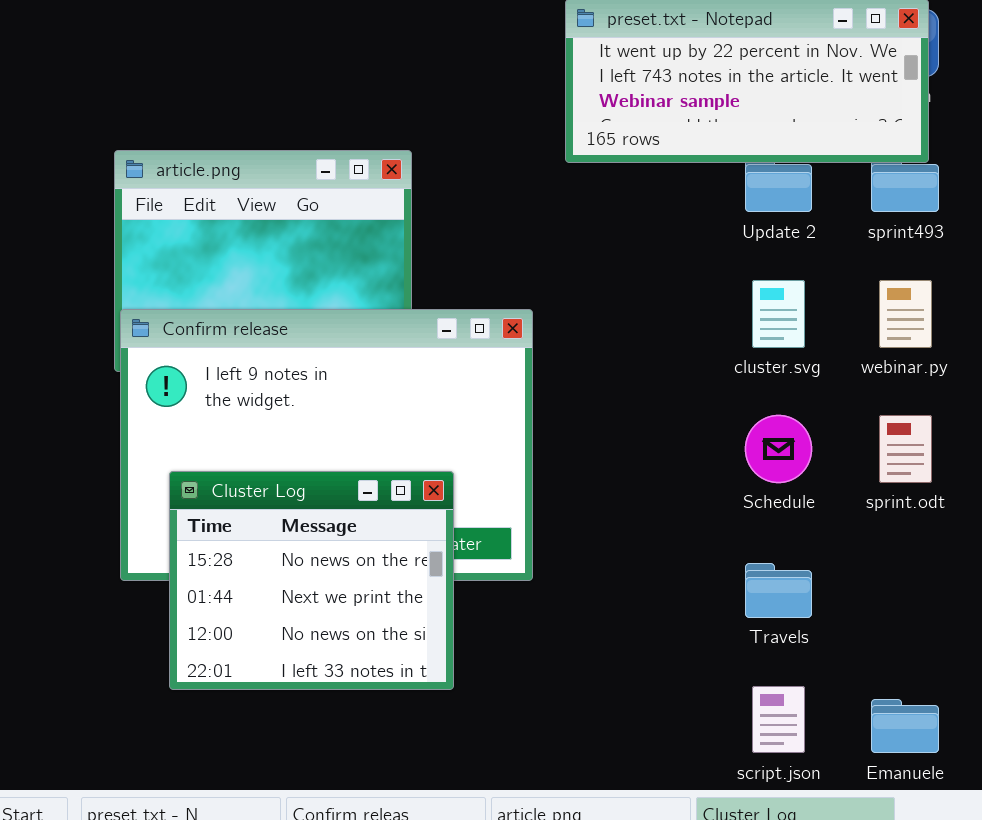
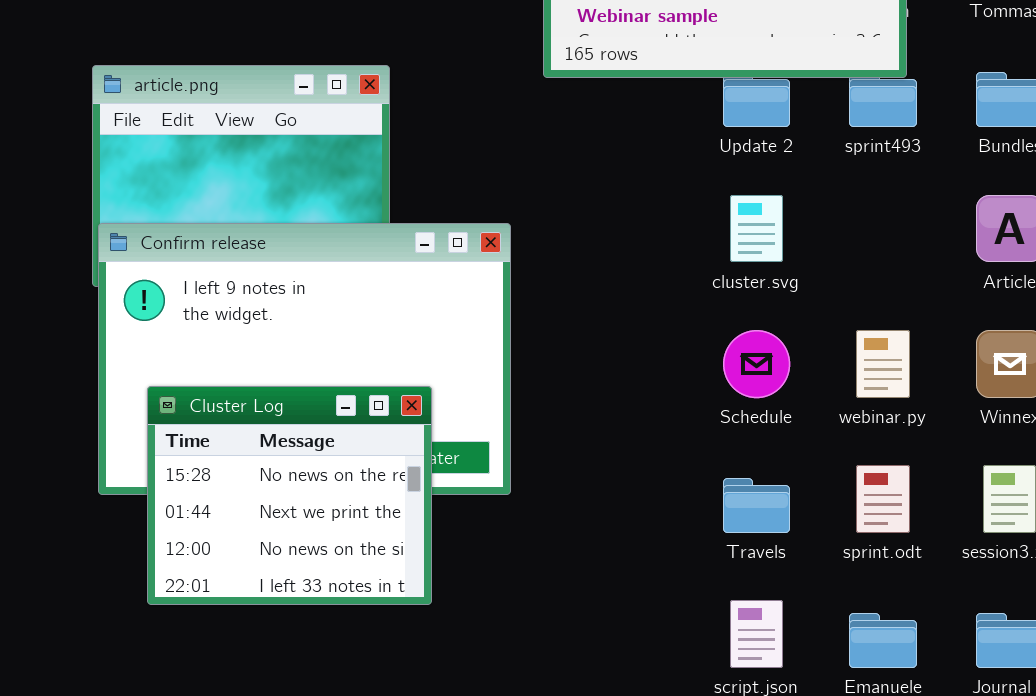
webinar.py: [879,280,932,348] -> [856,330,910,398], moved
sprint.odt: [879,415,932,483] -> [856,465,910,533], moved

